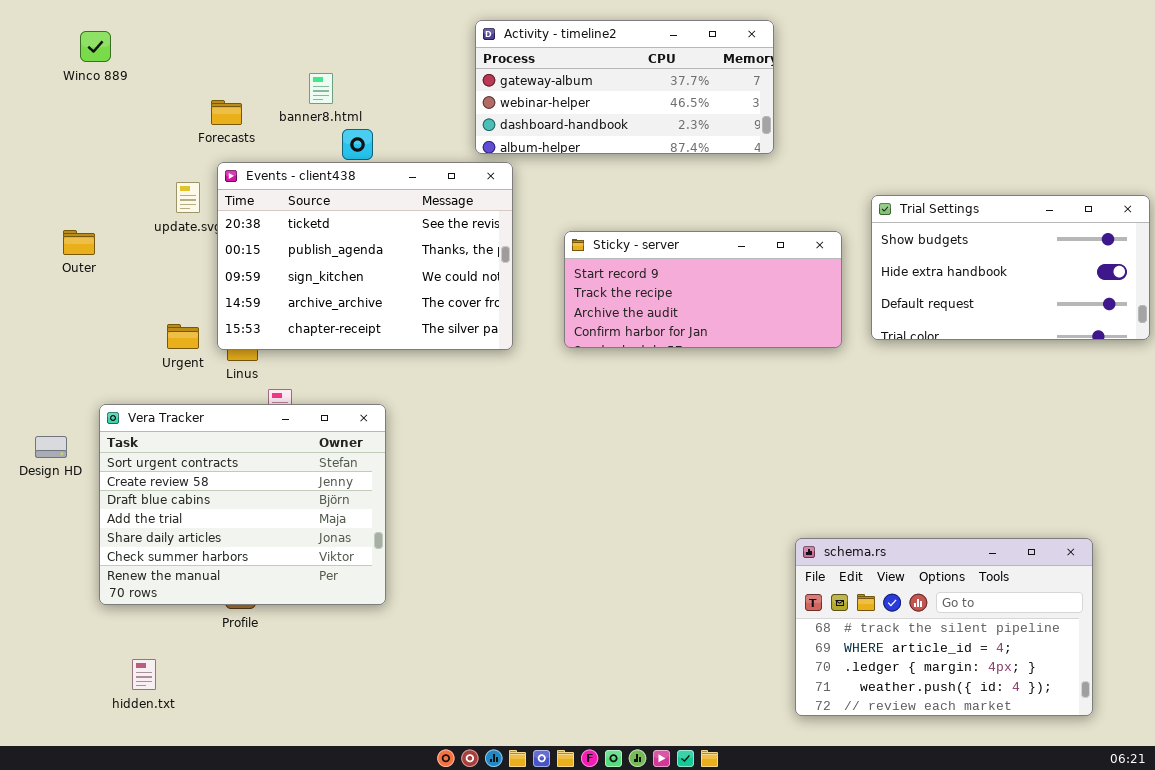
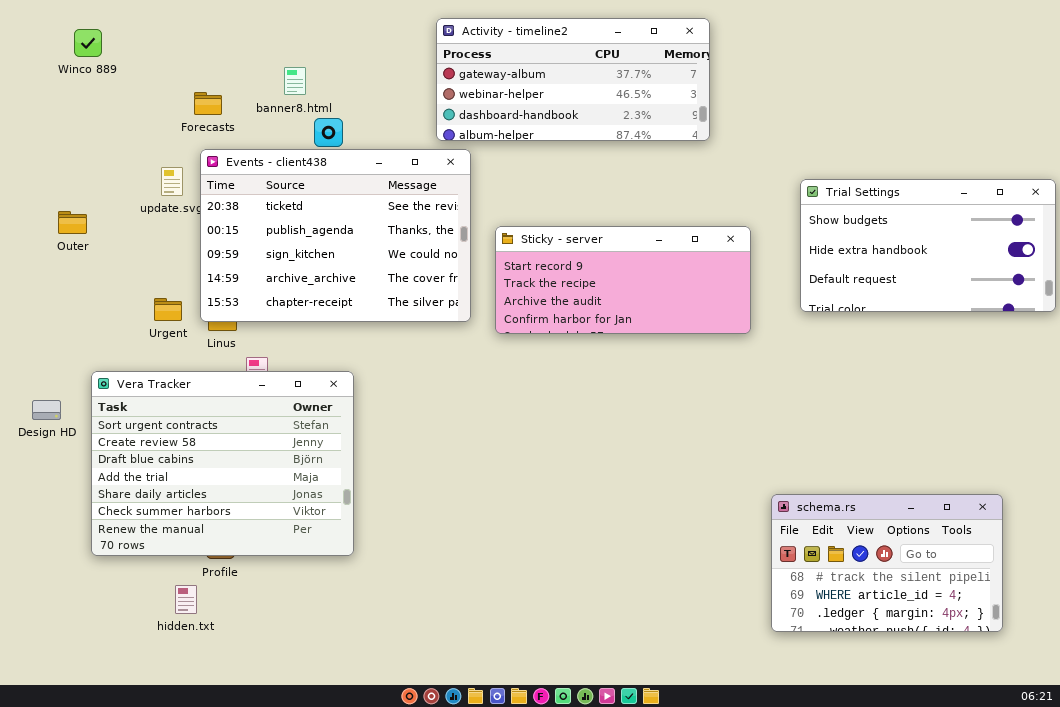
Sticky - server: [564,231,842,348] -> [495,226,751,334], moved
schema.rs: [795,538,1093,716] -> [771,494,1003,632], resized
hidden.txt: [132,659,156,690] -> [175,585,197,614], moved

